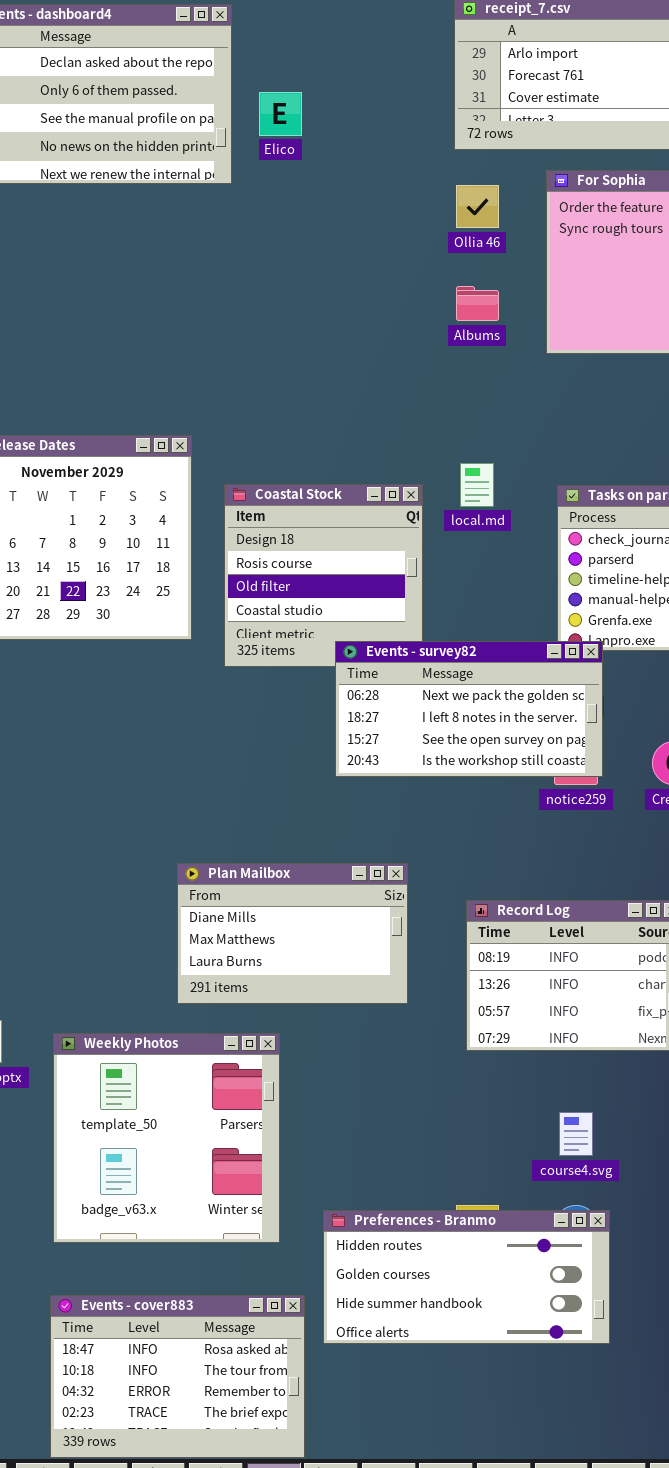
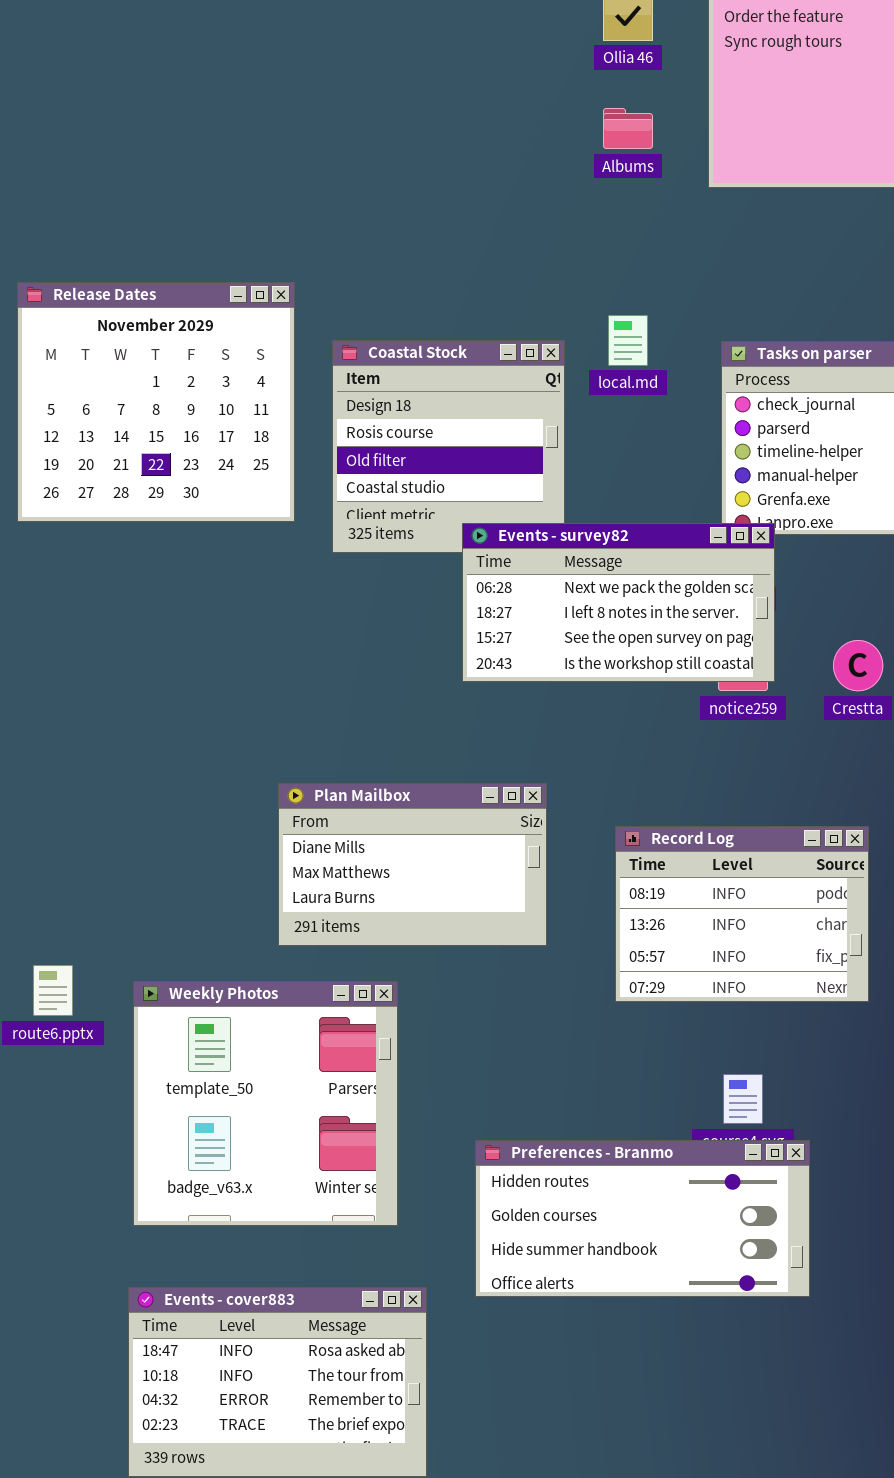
Preferences - Branmo: [323,1210,610,1344] -> [475,1140,810,1297], moved

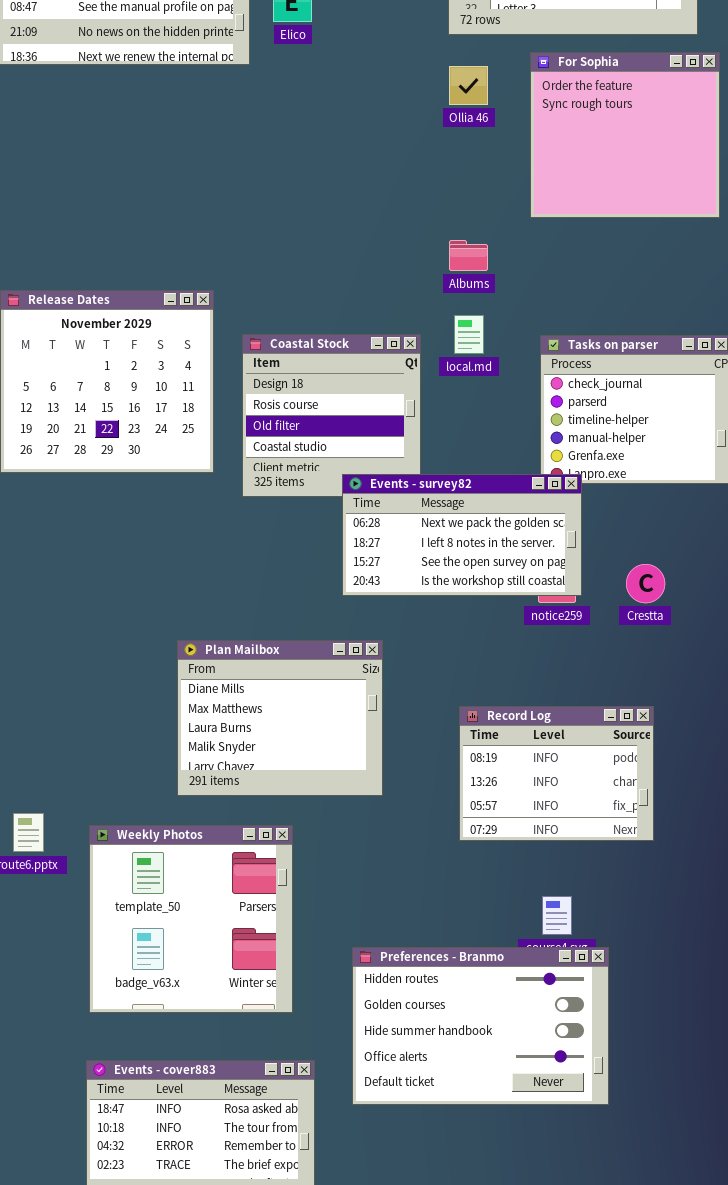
Albums: [603,108,653,149] -> [449,240,488,271], moved
Plan Mailbox: [278,783,547,946] -> [177,640,383,796], moved, resized
Preferences - Branmo: [475,1140,810,1297] -> [352,947,609,1105], resized

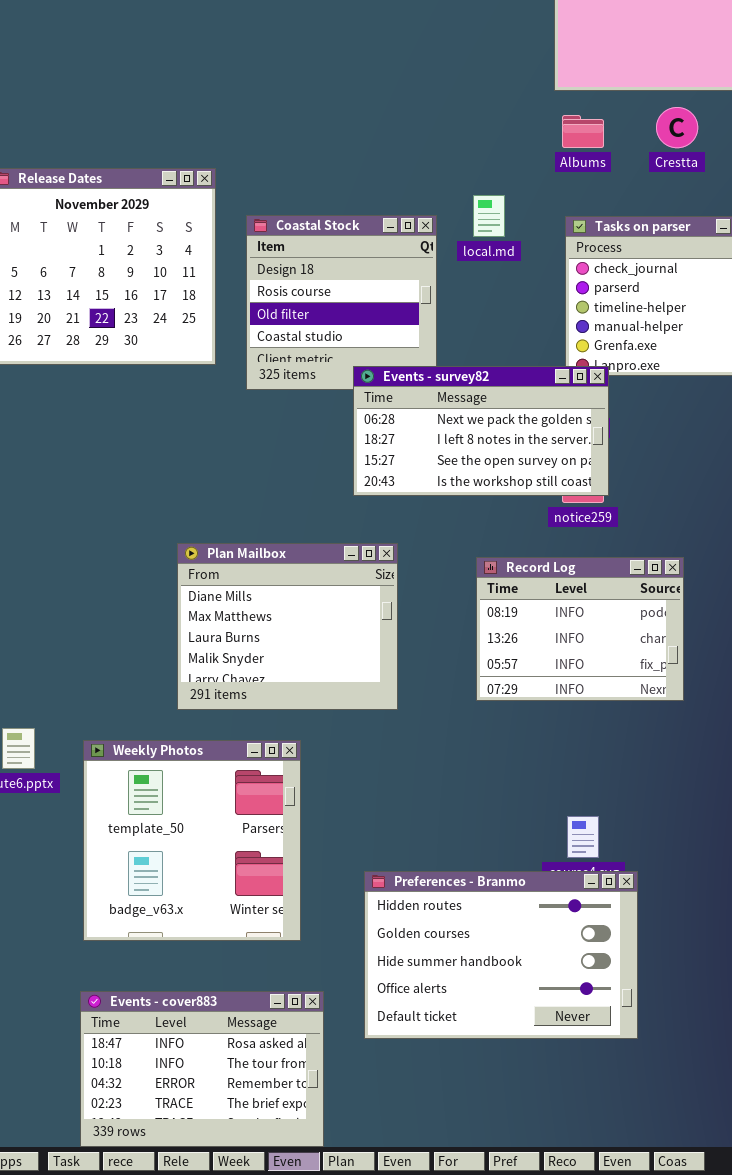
Albums: [449,240,488,271] -> [562,115,604,148], moved
Crestta: [626,564,665,603] -> [656,107,698,148], moved
Record Log: [459,706,654,841] -> [476,557,684,701], moved

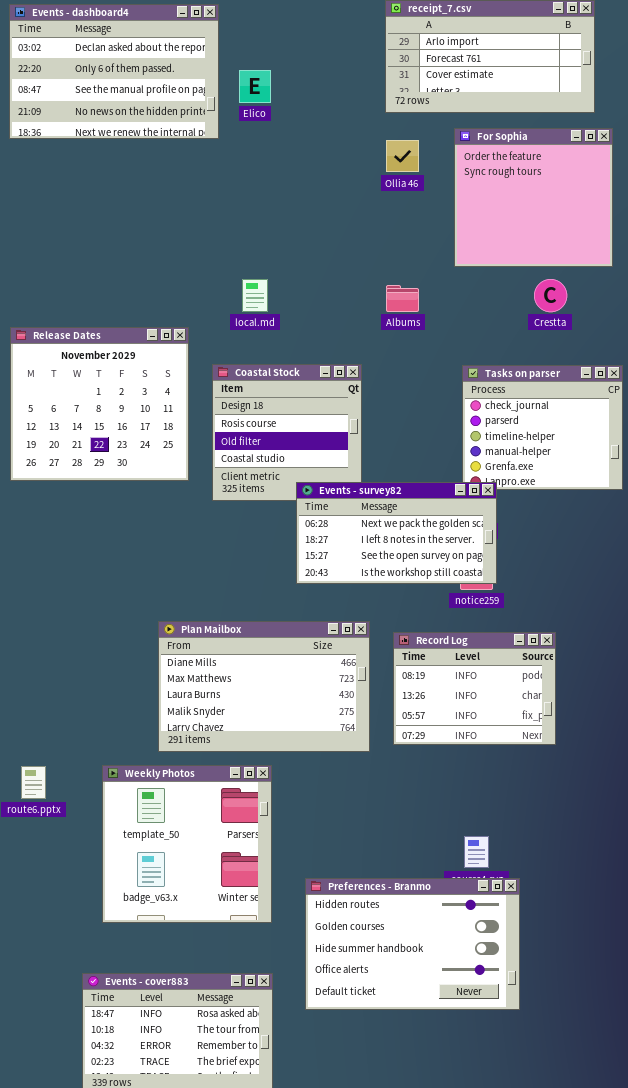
Albums: [562,115,604,148] -> [386,285,419,312], moved
local.md: [473,195,505,237] -> [242,279,268,312], moved
Plan Mailbox: [177,543,398,710] -> [158,621,370,752], resized
Weekly Photos: [83,740,301,941] -> [102,765,272,923], moved

